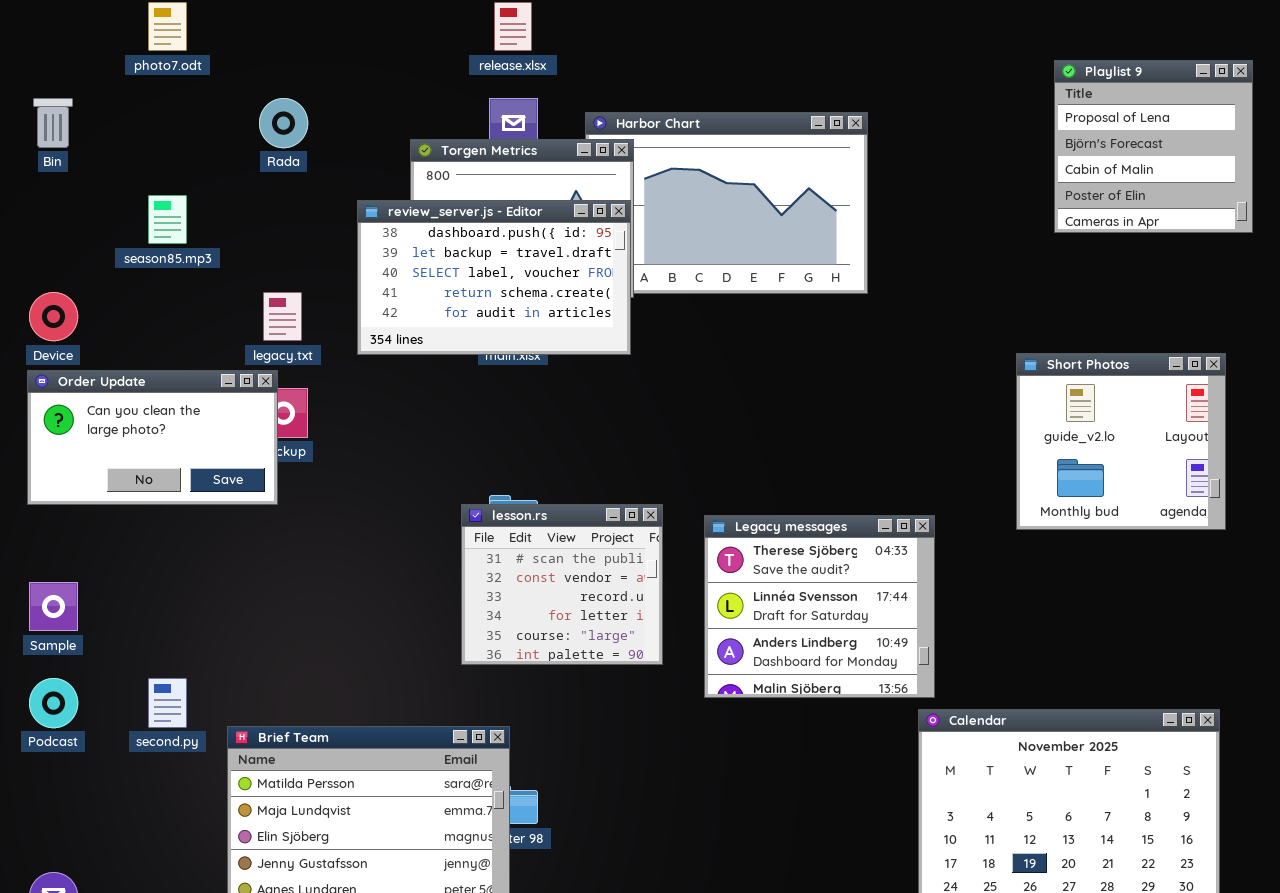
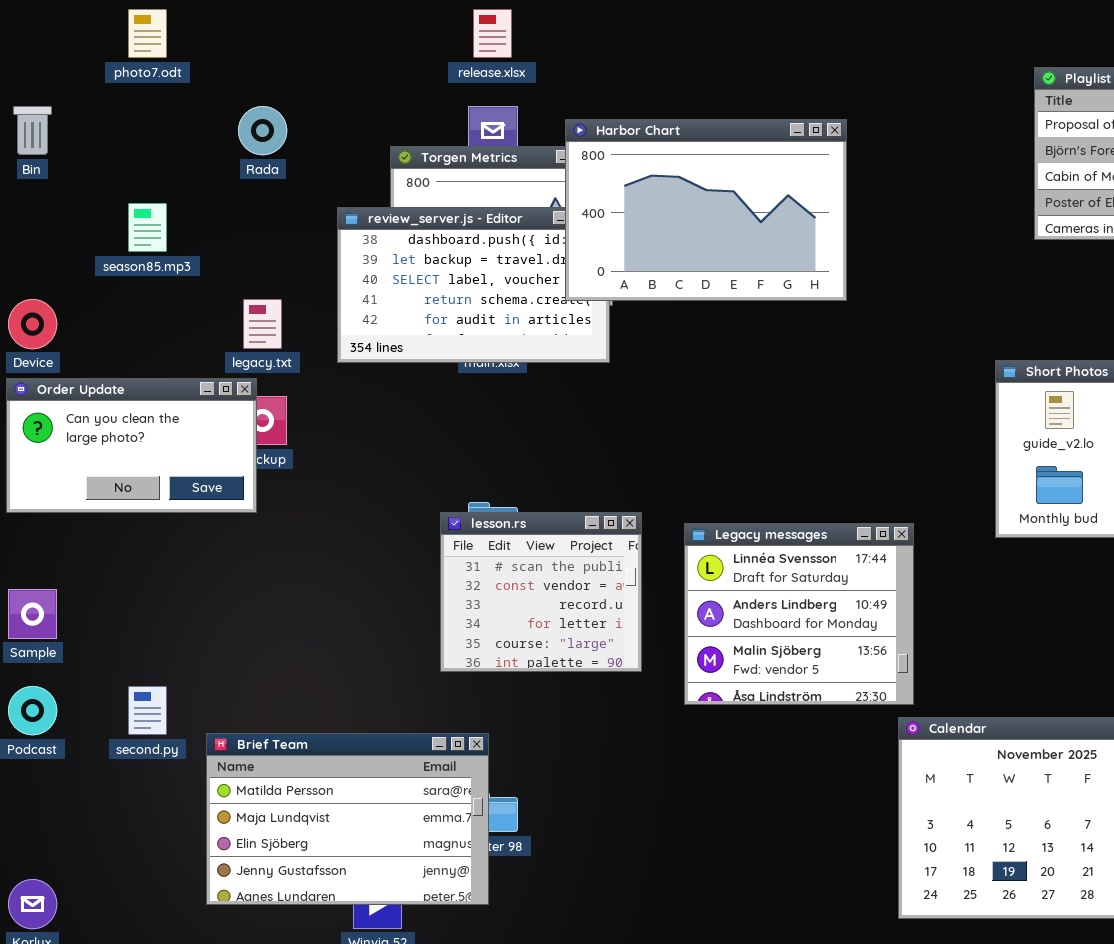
Harbor Chart: [585,112,868,294] -> [565,119,847,301], raised
Legacy messages: [704,515,935,698] -> [684,523,914,705], scrolled down 1 row

